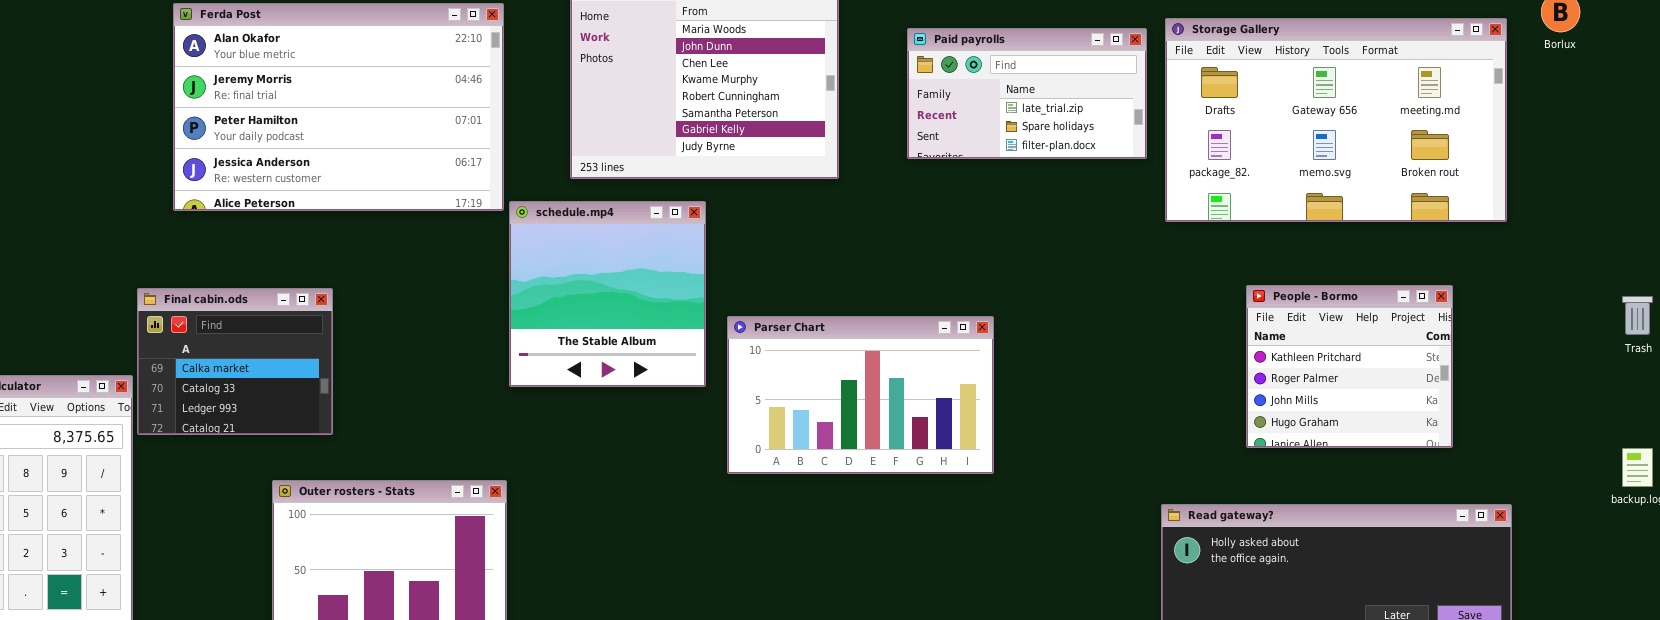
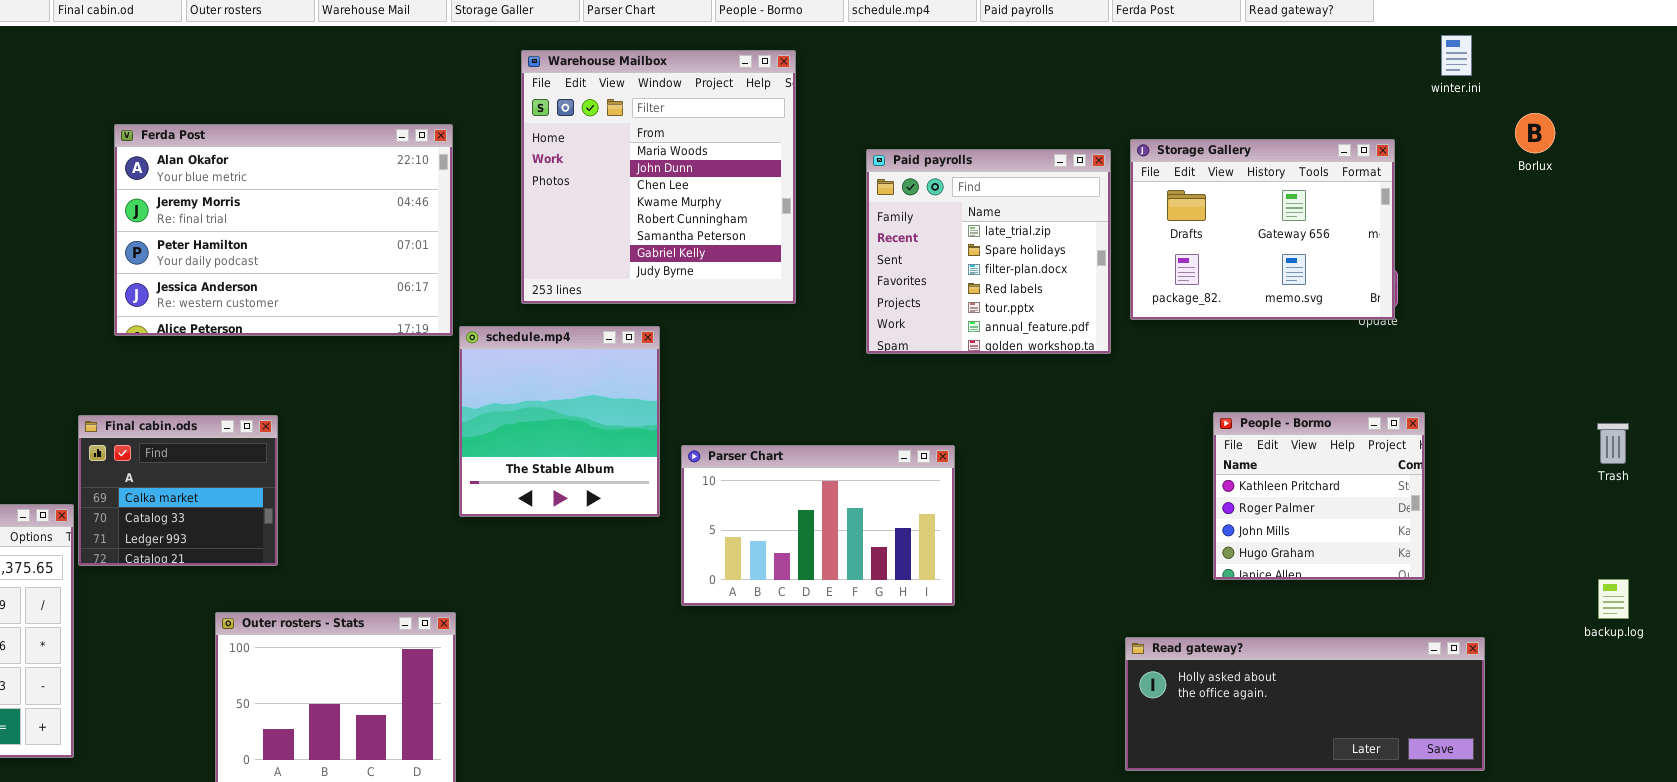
Storage Gallery: [1165,18,1507,222] -> [1130,139,1395,320], resized
Paid payrolls: [907,28,1147,159] -> [866,149,1111,354], resized

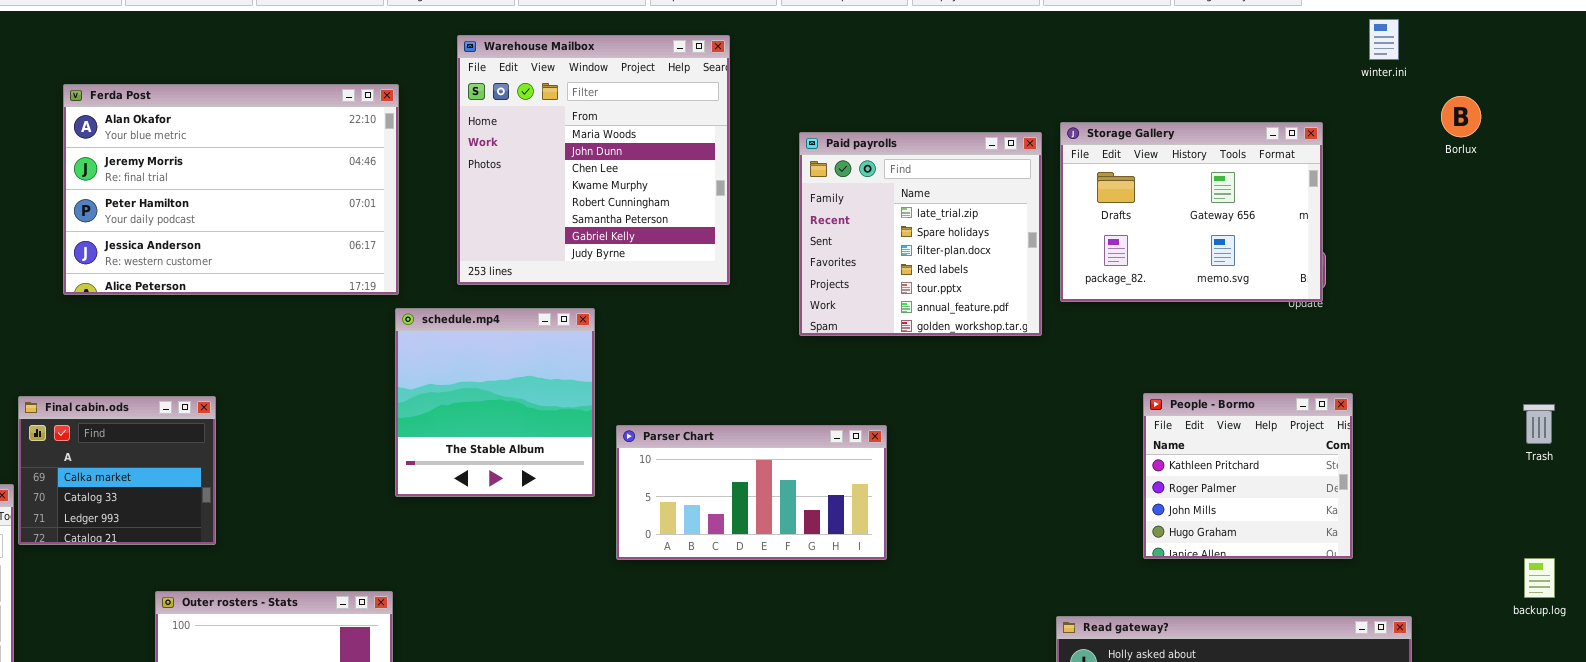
Ferda Post: [114,124,453,336] -> [63,84,399,295], moved
Parser Chart: [681,445,955,606] -> [616,425,887,560], resized

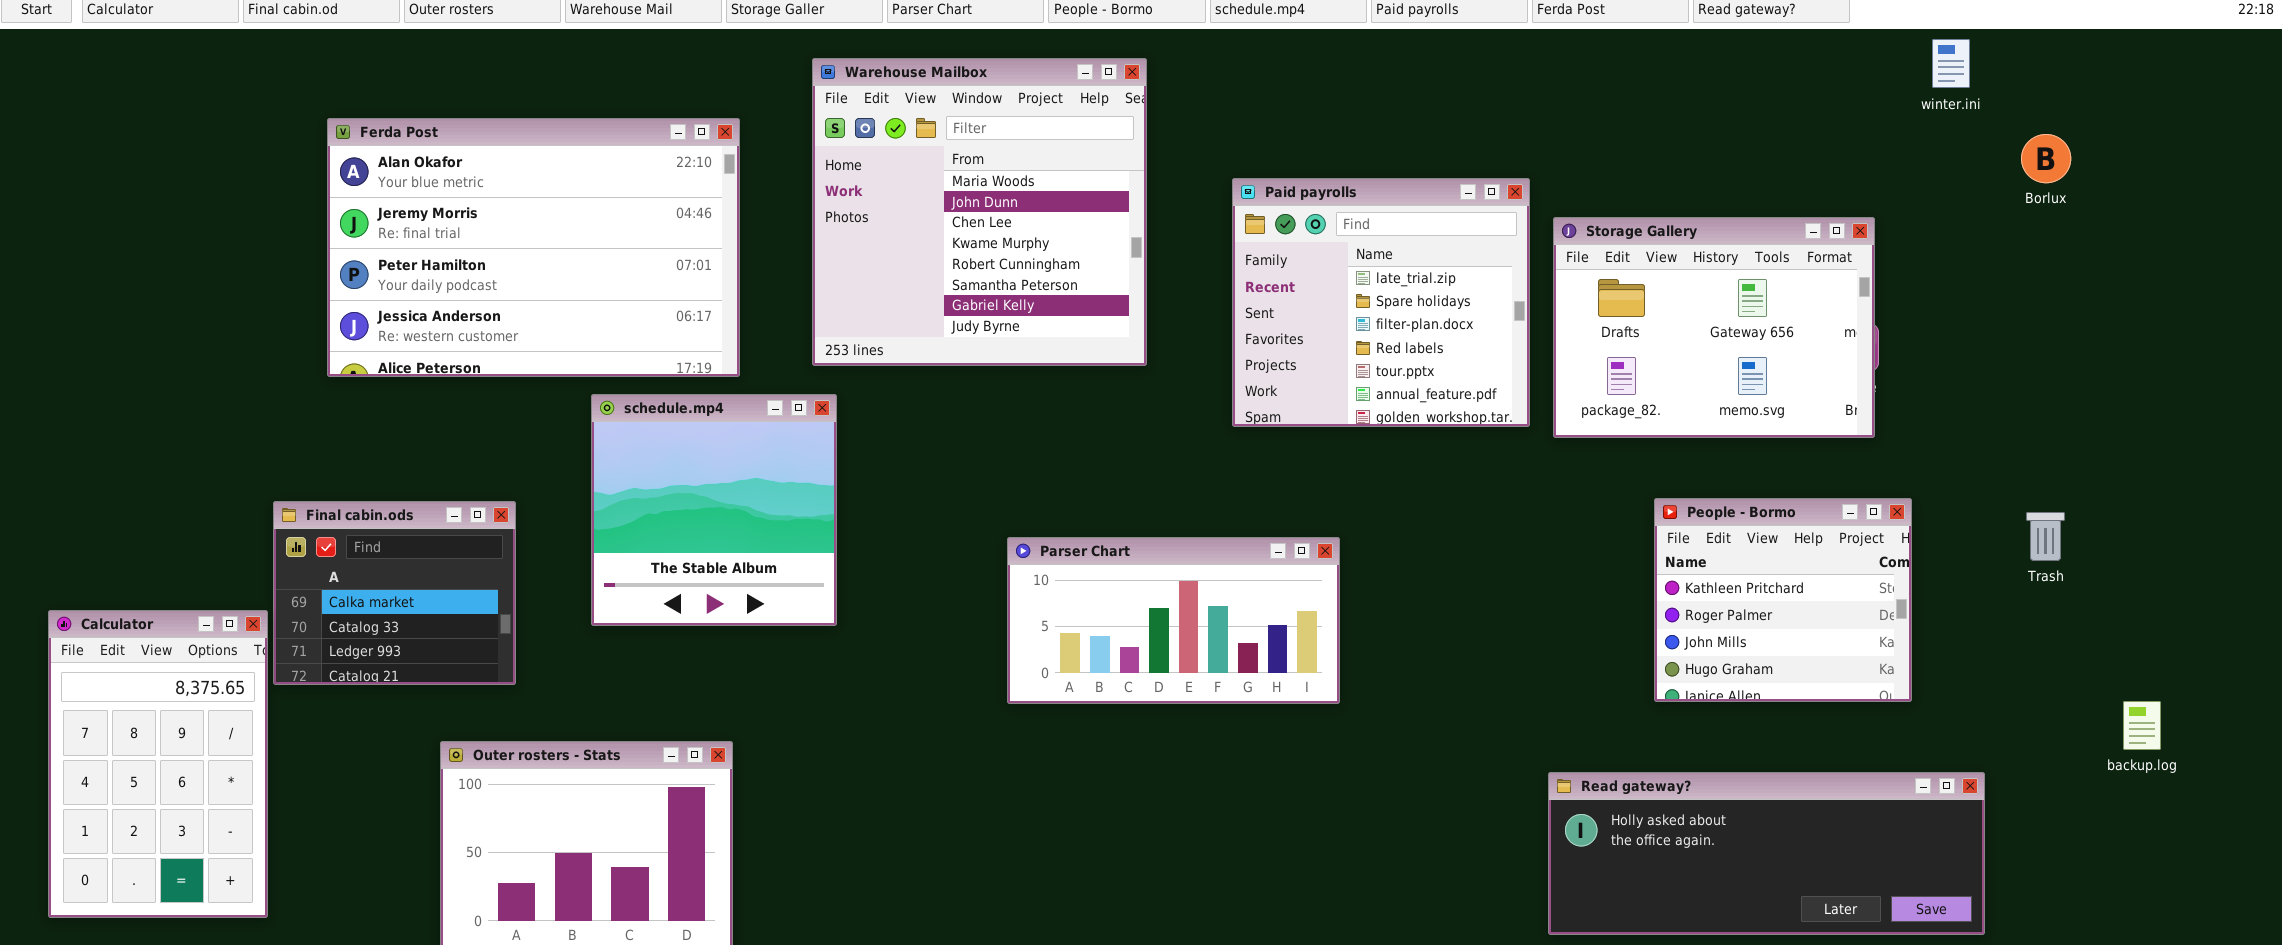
Storage Gallery: [1060,122,1323,302] -> [1553,217,1875,438], moved
schedule.mp4: [395,308,595,497] -> [591,394,837,626], moved
Trash: [1523,404,1555,444] -> [2026,512,2065,561], moved

